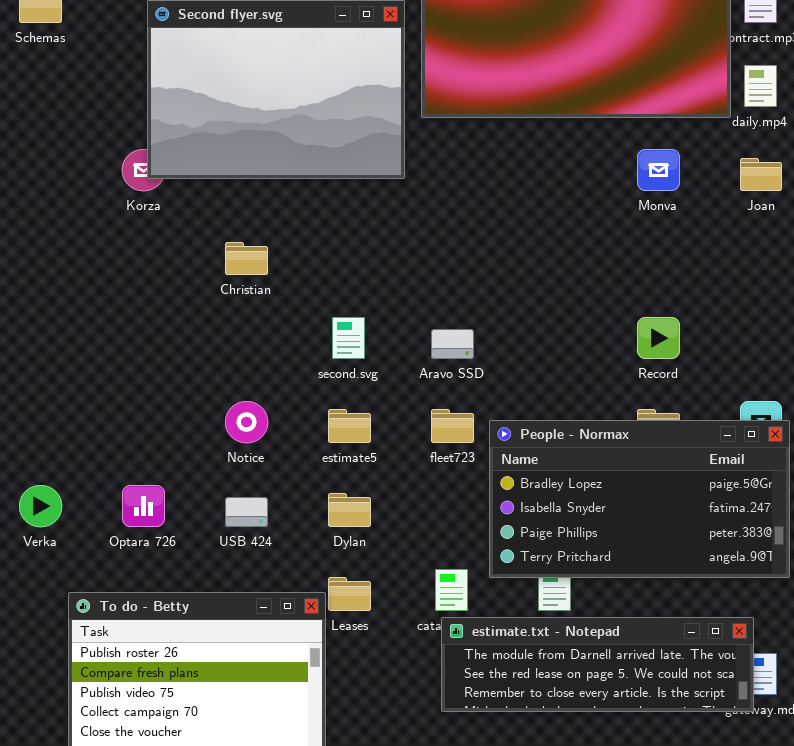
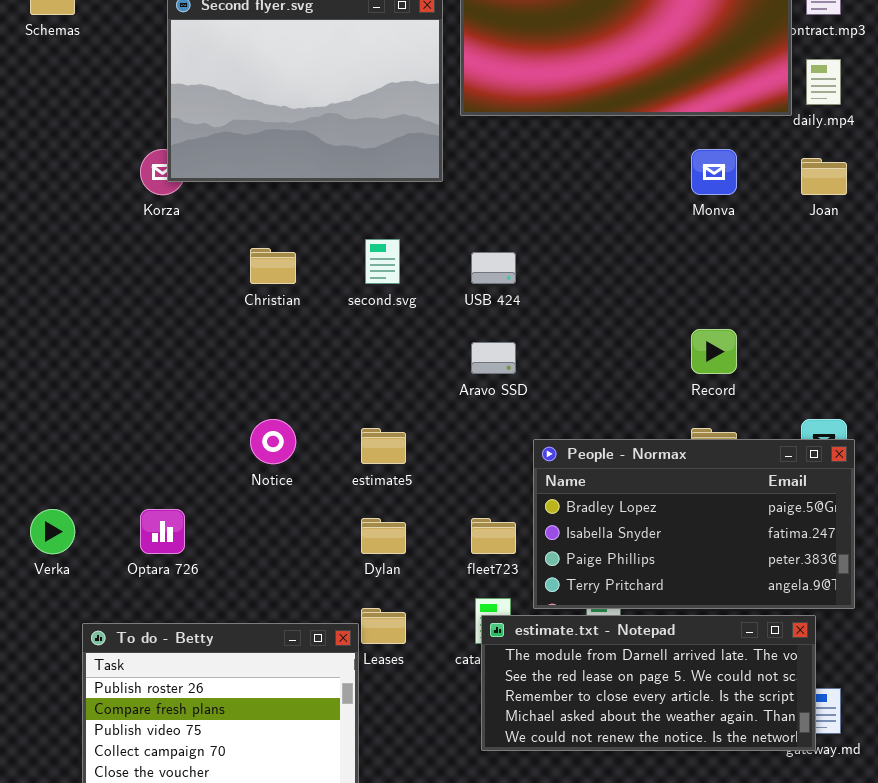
second.svg: [332,317,365,359] -> [365,239,400,284], moved
fleet723: [431,409,474,443] -> [471,518,516,554], moved
USB 424: [225,497,268,527] -> [471,252,516,284], moved
estimate.txt - Notepad: [441,617,754,712] -> [481,615,816,751], resized

